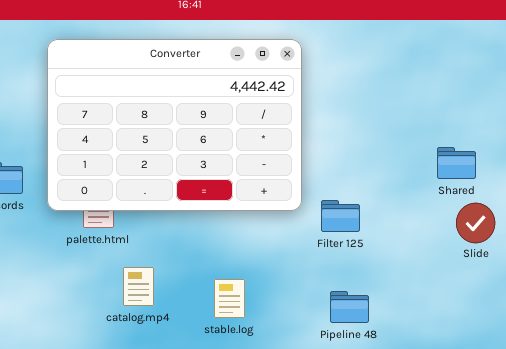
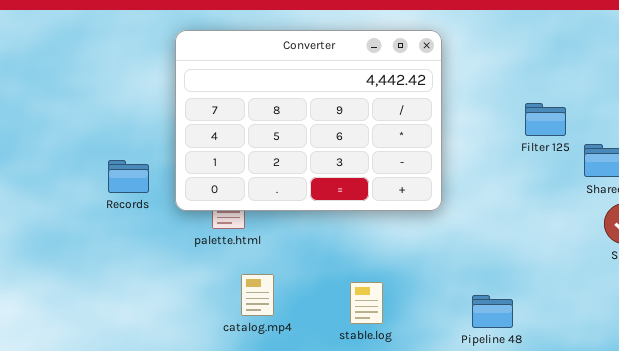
Filter 125: [321,200,360,232] -> [525,103,566,136], moved
catalog.mp4: [123,267,154,306] -> [241,274,274,316], moved

